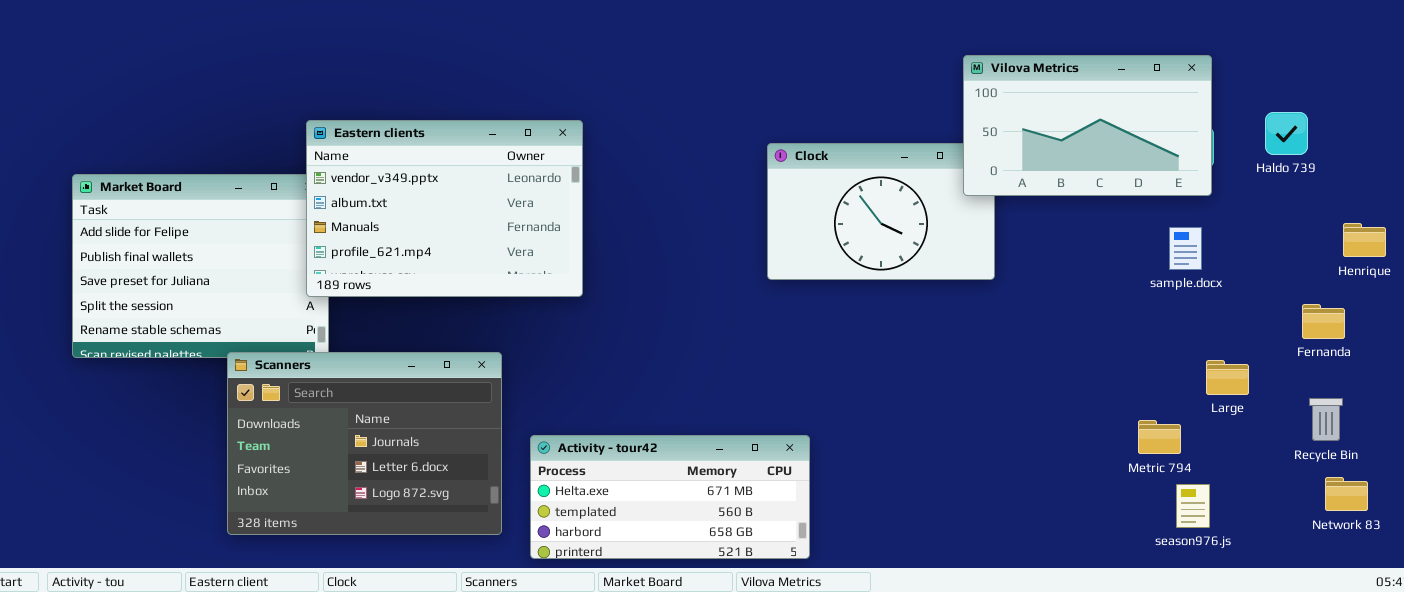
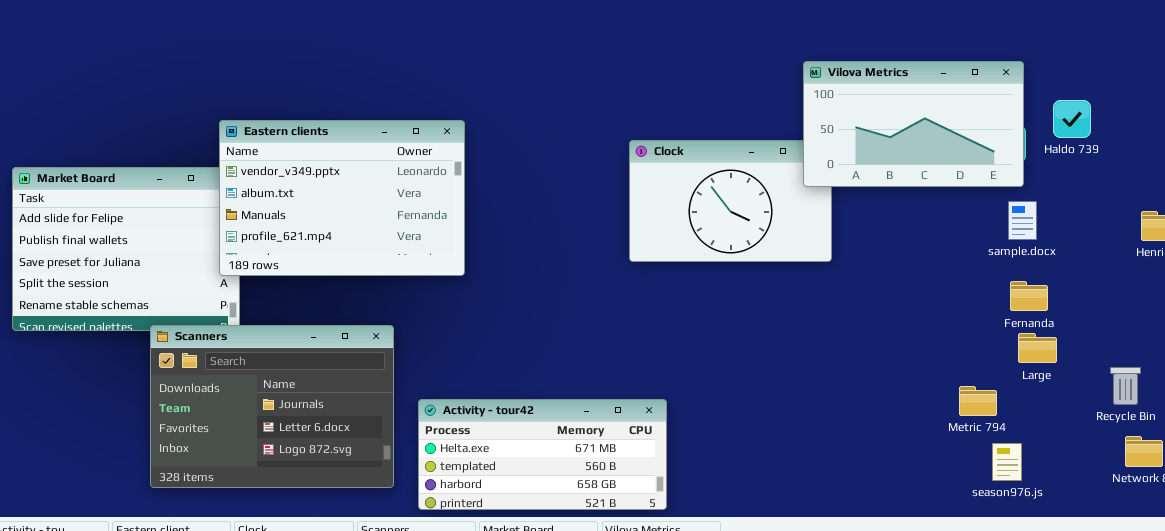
Haldo 739: [1265,112,1308,155] -> [1053,100,1091,138], moved
sample.docx: [1169,227,1202,270] -> [1008,201,1037,240], moved
Fernanda: [1302,304,1345,339] -> [1010,281,1048,311], moved

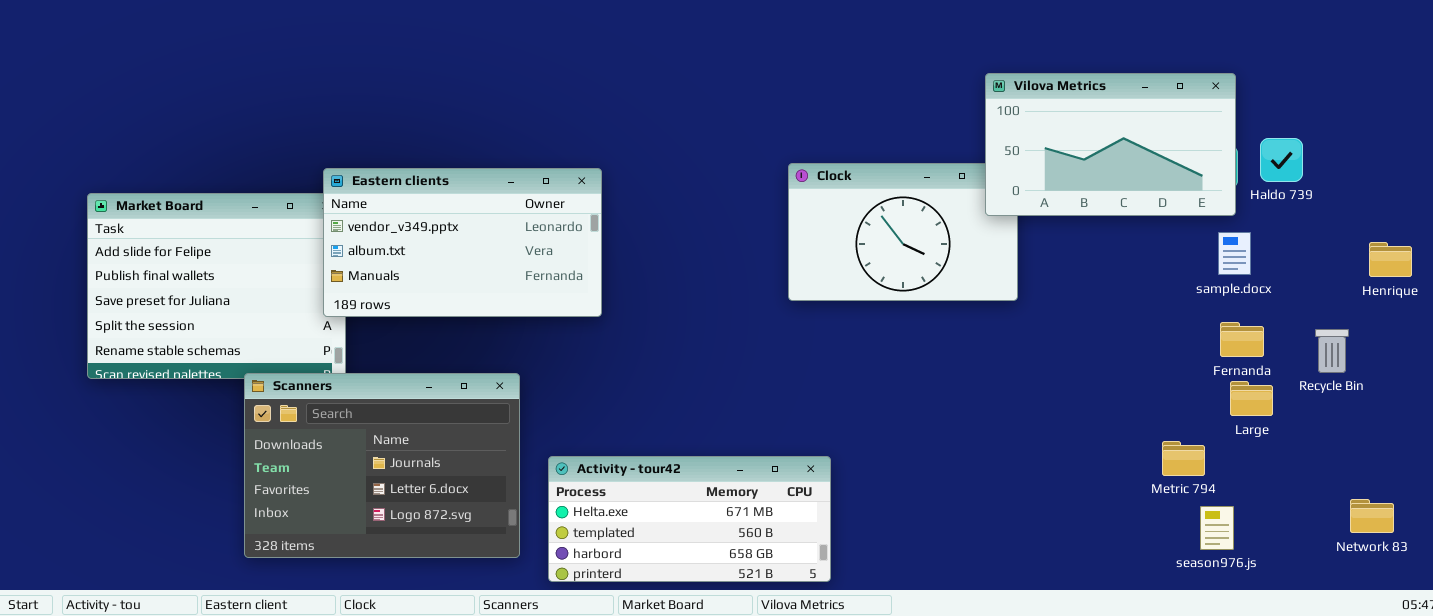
Haldo 739: [1053,100,1091,138] -> [1260,138,1303,182], moved
Eastern clients: [219,120,465,276] -> [323,168,602,317], resized
Recycle Bin: [1110,367,1141,405] -> [1315,329,1349,373], moved

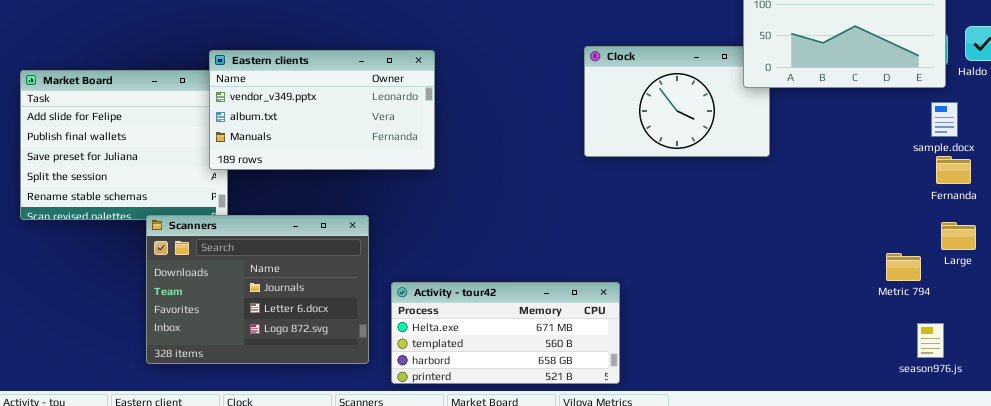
Fernanda: [1220,322,1264,357] -> [936,156,971,184], moved
Metric 794: [1162,441,1205,476] -> [886,253,921,281], moved

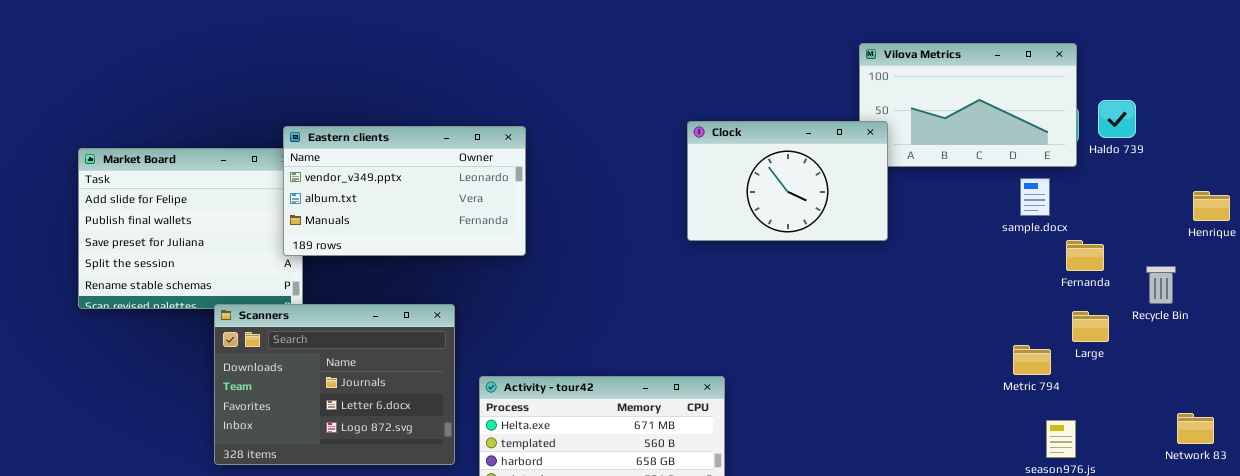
Clock: [584,46,770,157] -> [687,121,888,241], raised
sample.docx: [931,102,958,137] -> [1020,178,1050,216], moved

